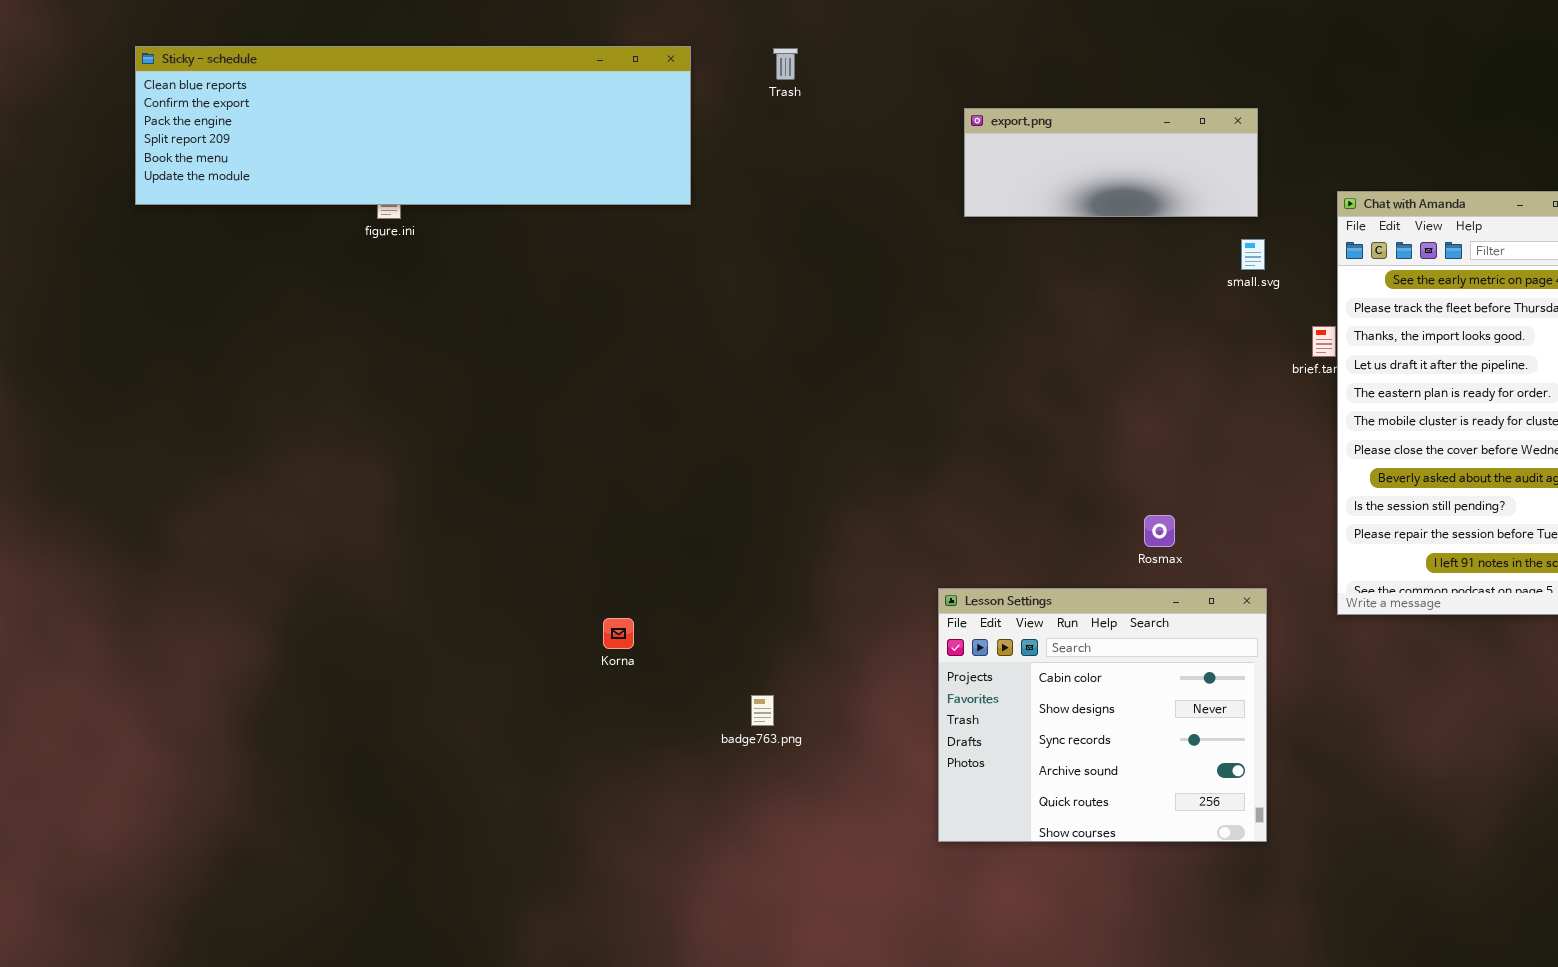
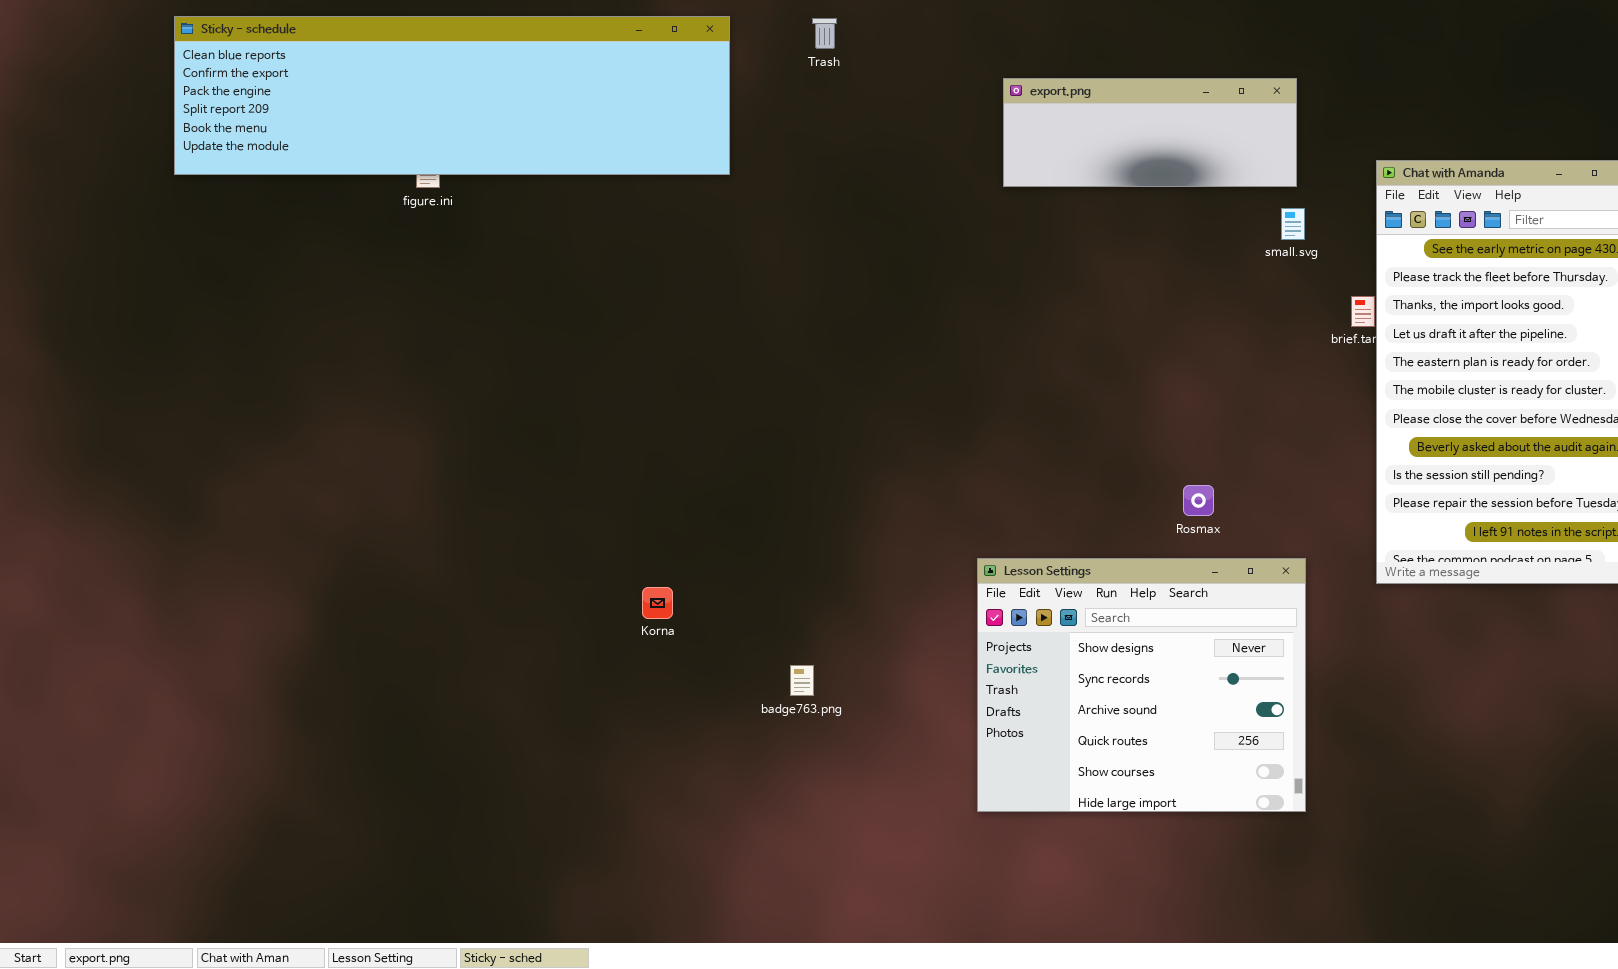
Lesson Settings: [938,588,1267,842] -> [977,558,1306,812], scrolled down 1 row

